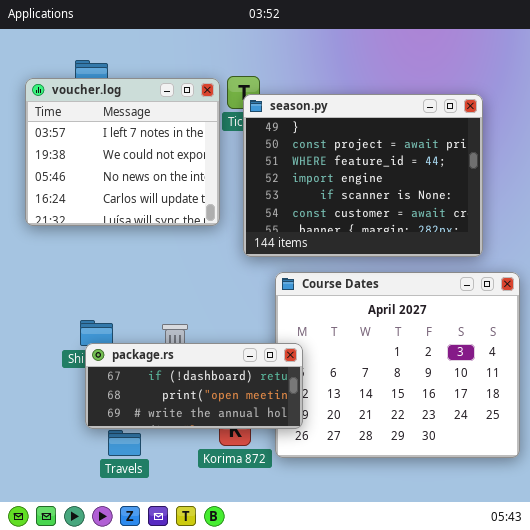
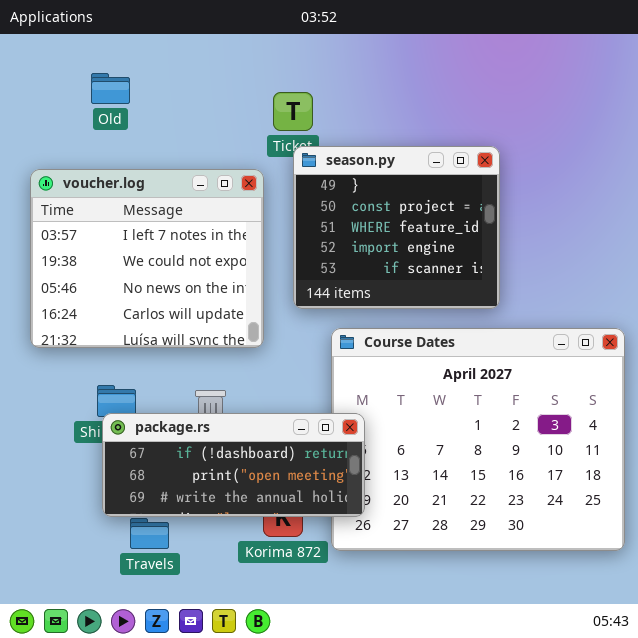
voucher.log: [25,78,220,226] -> [30,169,264,348], moved
season.py: [243,94,483,257] -> [293,146,500,309], resized

